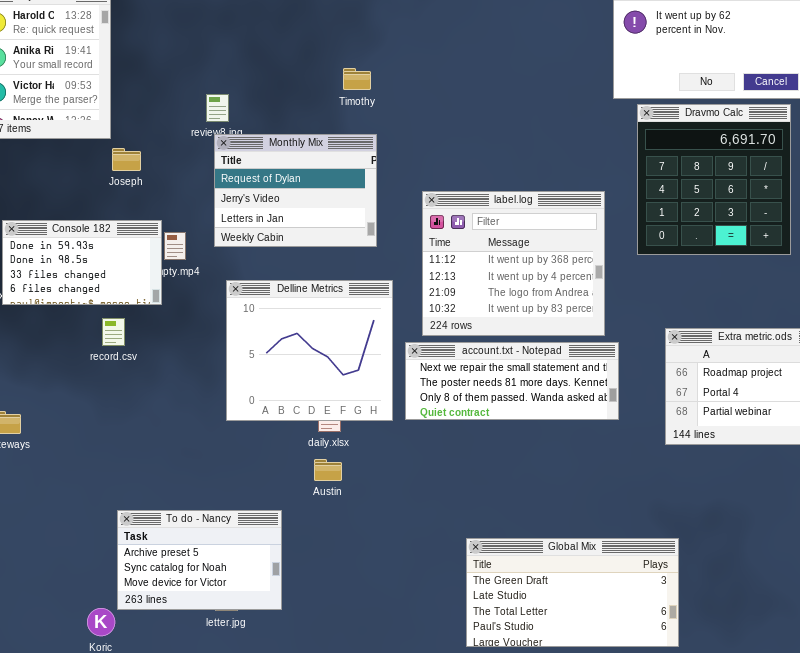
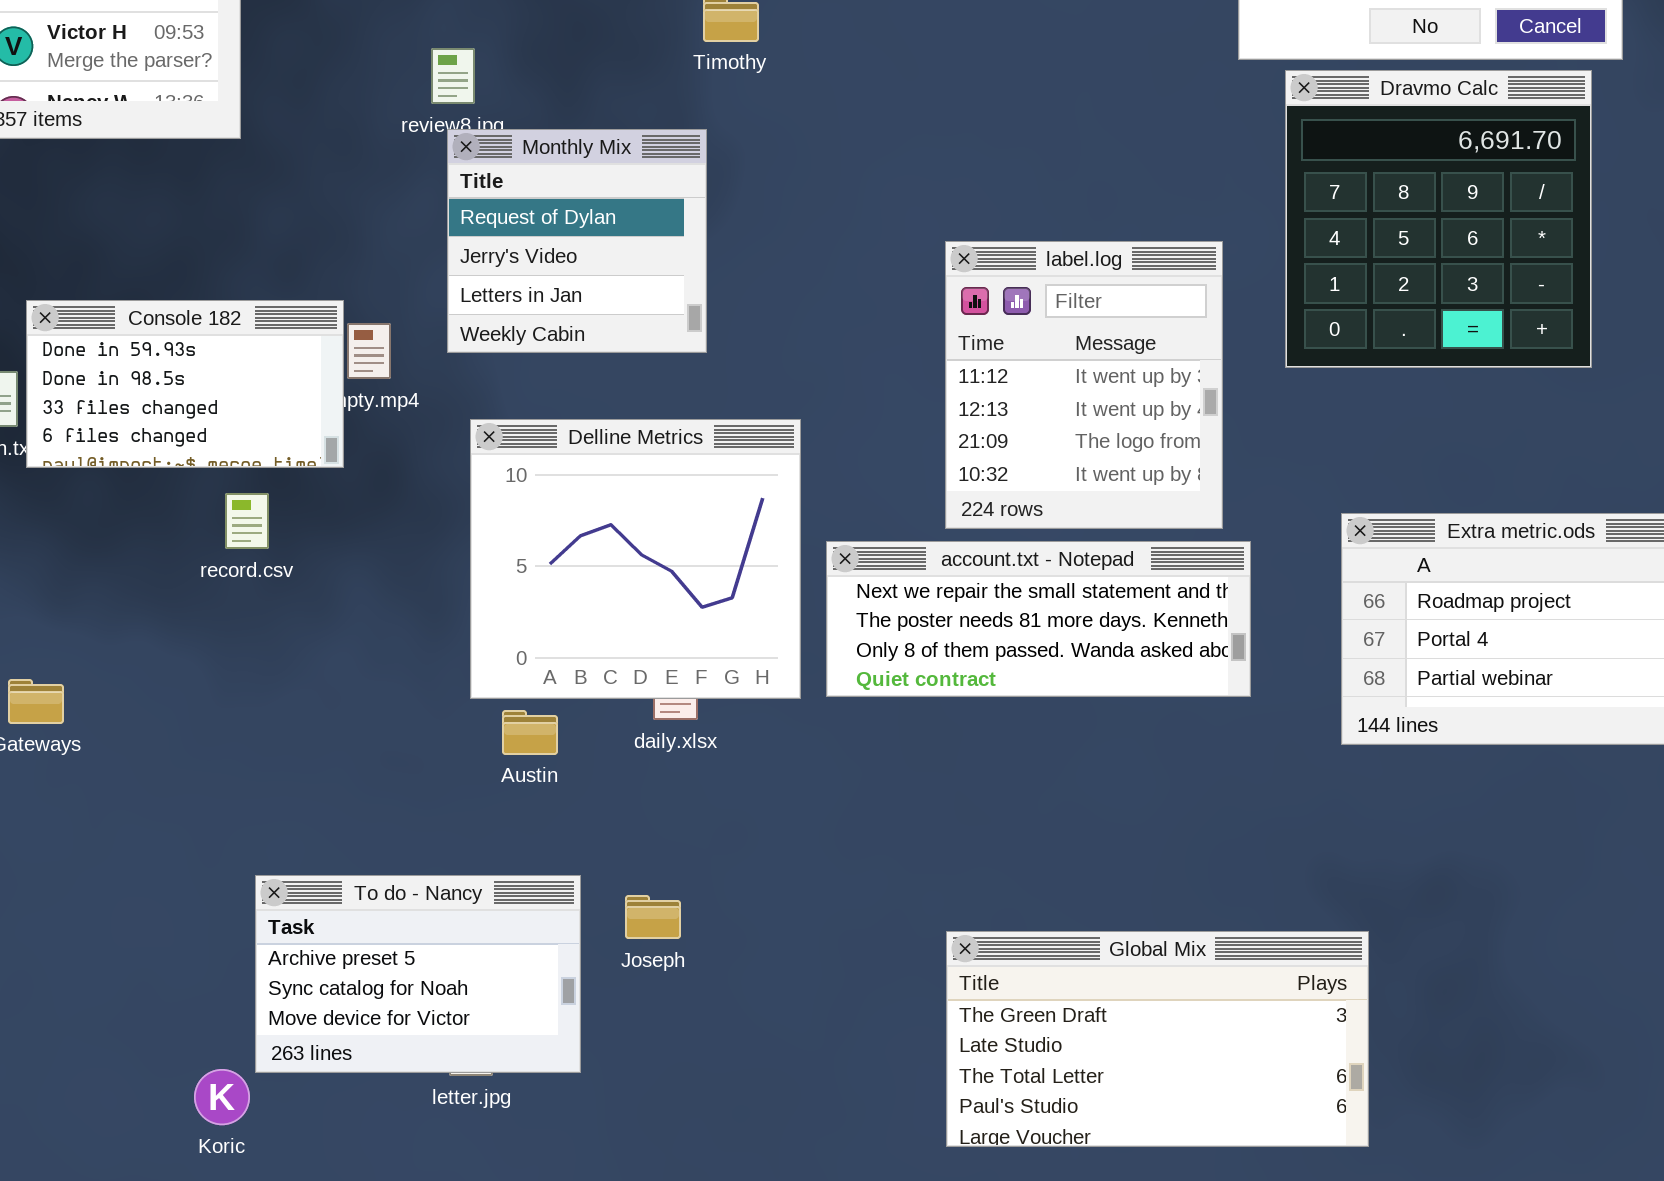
Monthly Mix: [214,134,377,247] -> [447,129,707,353], resized
Joseph: [112,148,141,171] -> [625,895,681,939], moved
label.log: [422,191,605,336] -> [945,241,1223,529], resized
Austin: [314,459,342,481] -> [502,710,558,755], moved

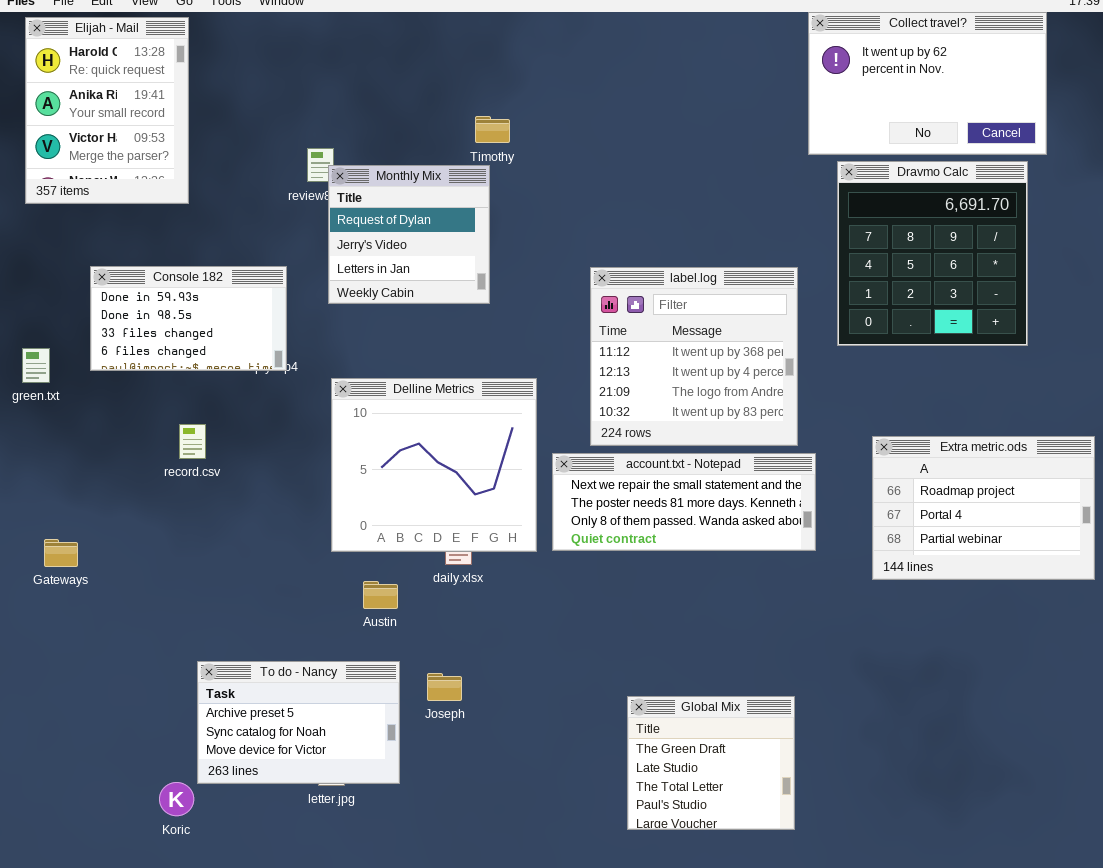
Monthly Mix: [447,129,707,353] -> [328,165,490,304], moved
label.log: [945,241,1223,529] -> [590,267,798,446], resized
Console 182: [26,300,344,468] -> [90,266,287,371], moved
Austin: [502,710,558,755] -> [363,581,398,609], moved
Global Mix: [946,931,1369,1147] -> [627,696,795,830], resized

